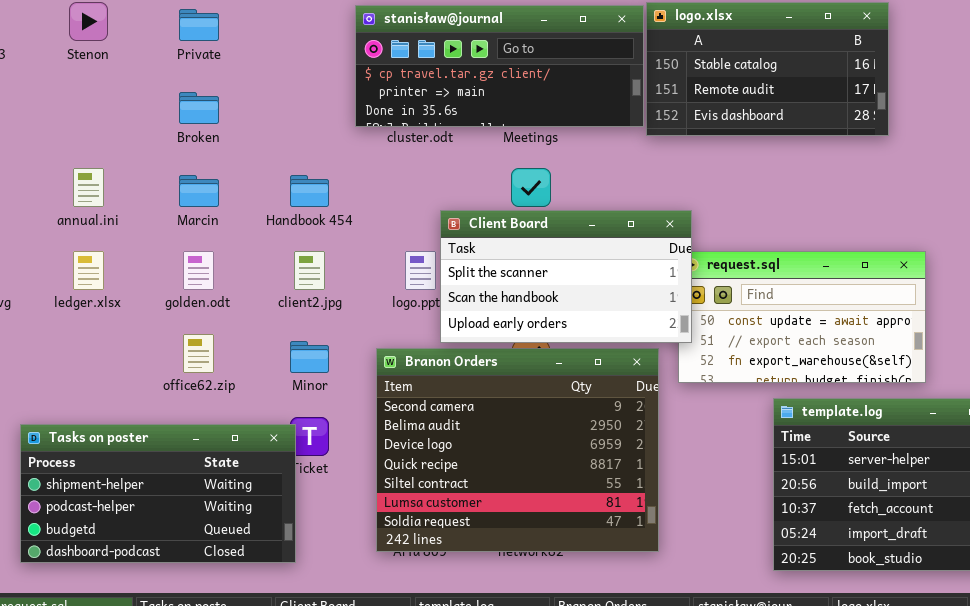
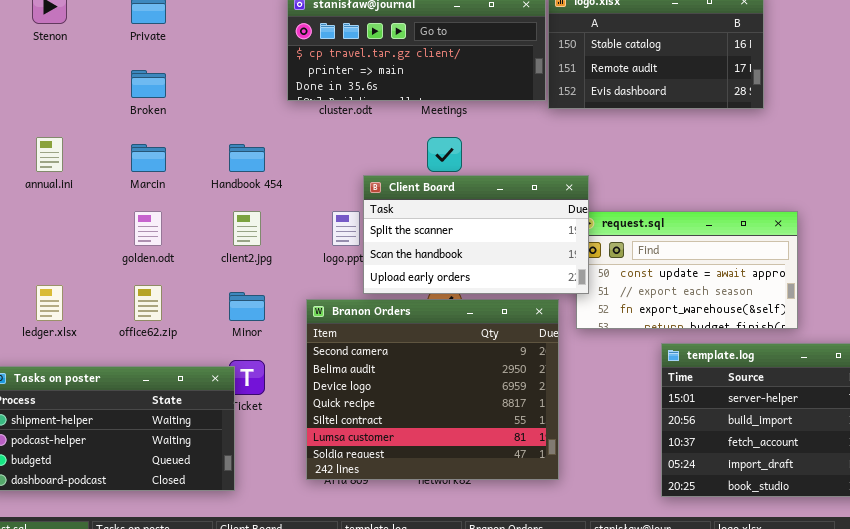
ledger.xlsx: [73,251,104,290] -> [36,285,63,321], moved

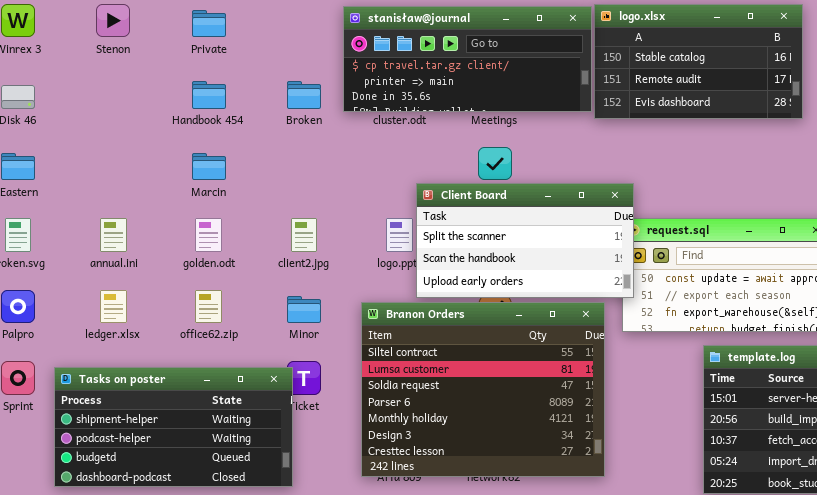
Broken: [131,70,166,98] -> [287,81,321,109], moved
annual.ini: [36,137,63,172] -> [100,218,127,252], moved
Handbook 454: [229,144,265,172] -> [192,81,226,109], moved
Branon Orders: [306,299,559,480] -> [361,302,605,477], scrolled down 4 rows

